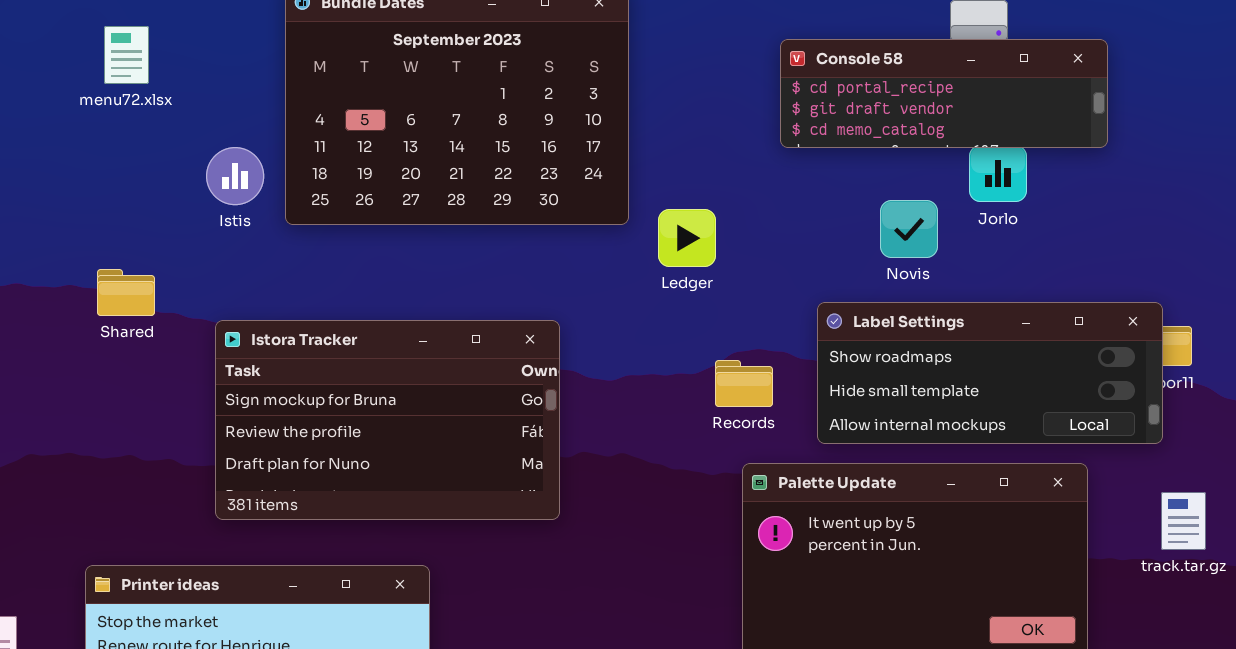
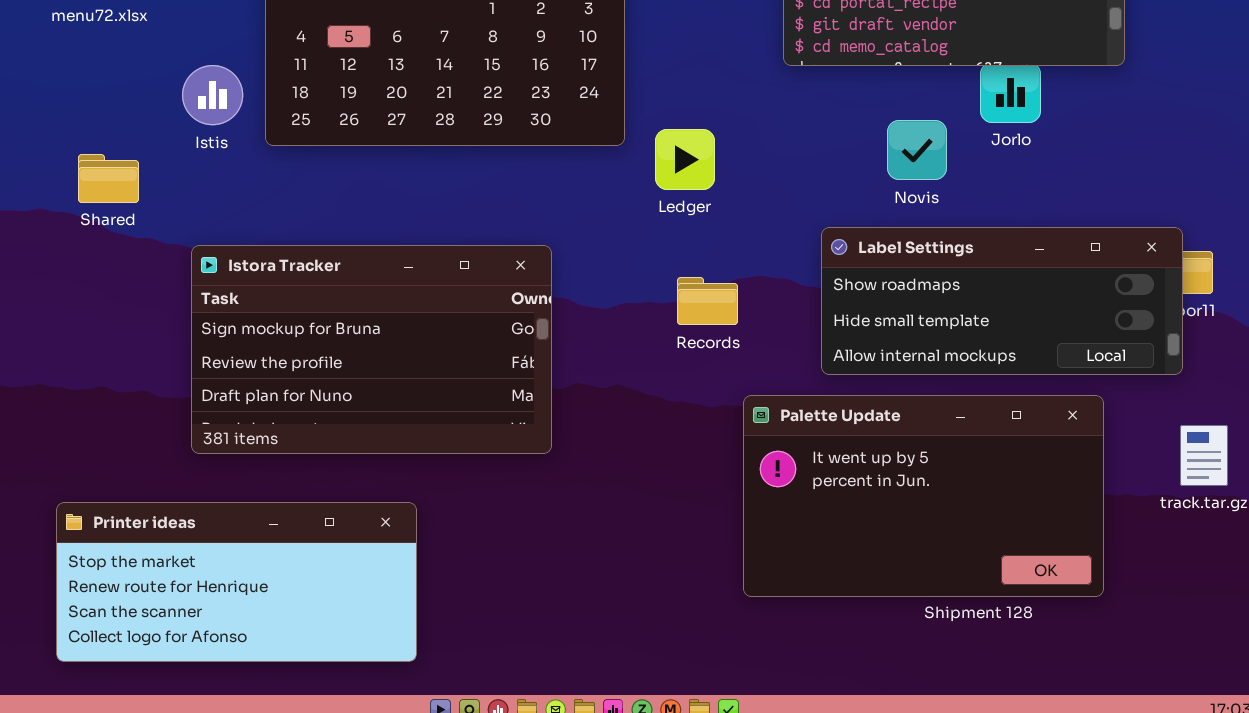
Shared: [97,269,155,316] -> [78,154,139,203], moved
Records: [715,360,773,407] -> [677,277,738,325], moved

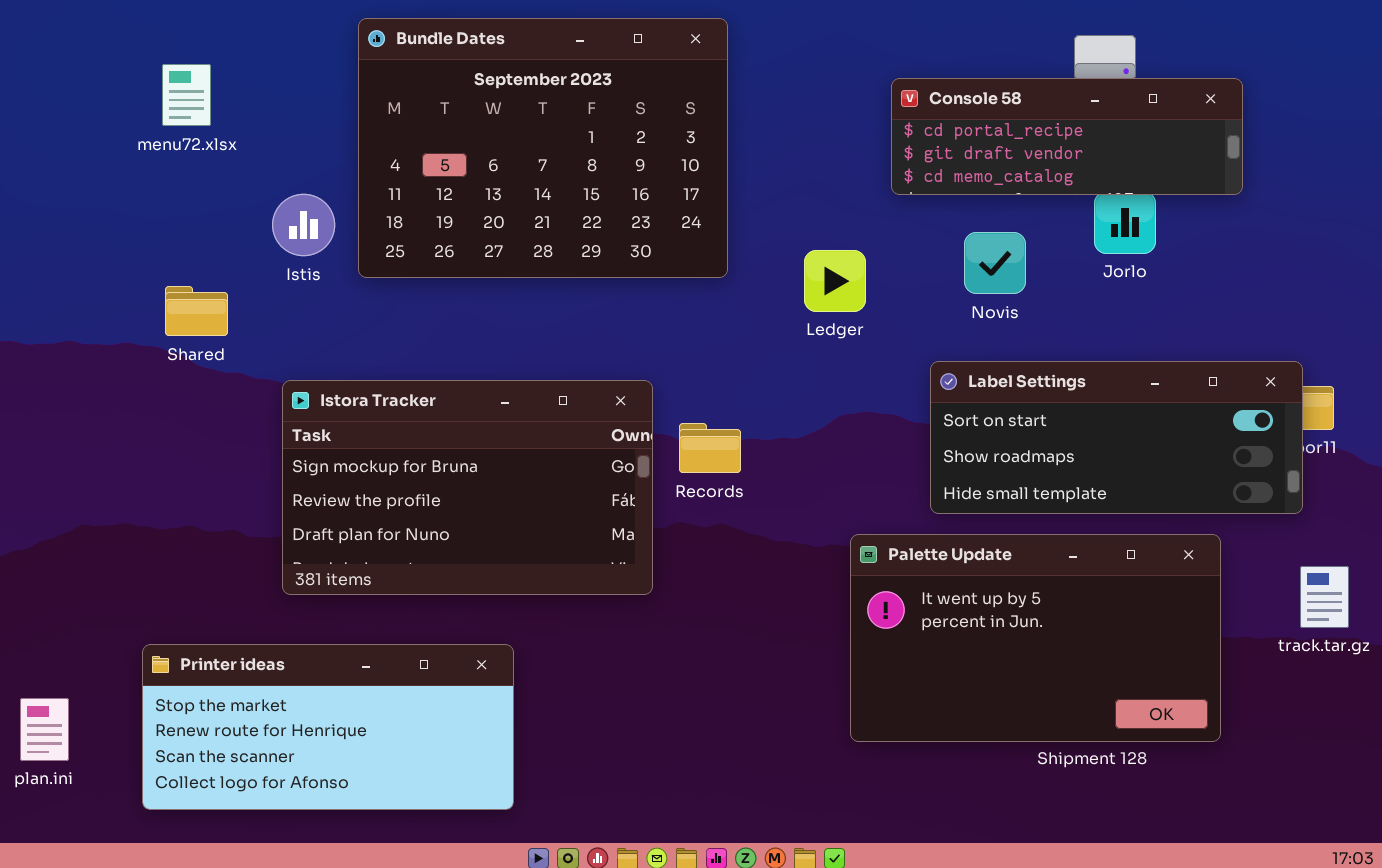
Novis: [887,120,947,180] -> [964,232,1026,294], moved
Ledger: [655,129,715,190] -> [804,250,866,312], moved
Label Settings: [821,227,1183,375] -> [930,361,1303,514], scrolled up 1 row
Records: [677,277,738,325] -> [679,423,741,473], moved

